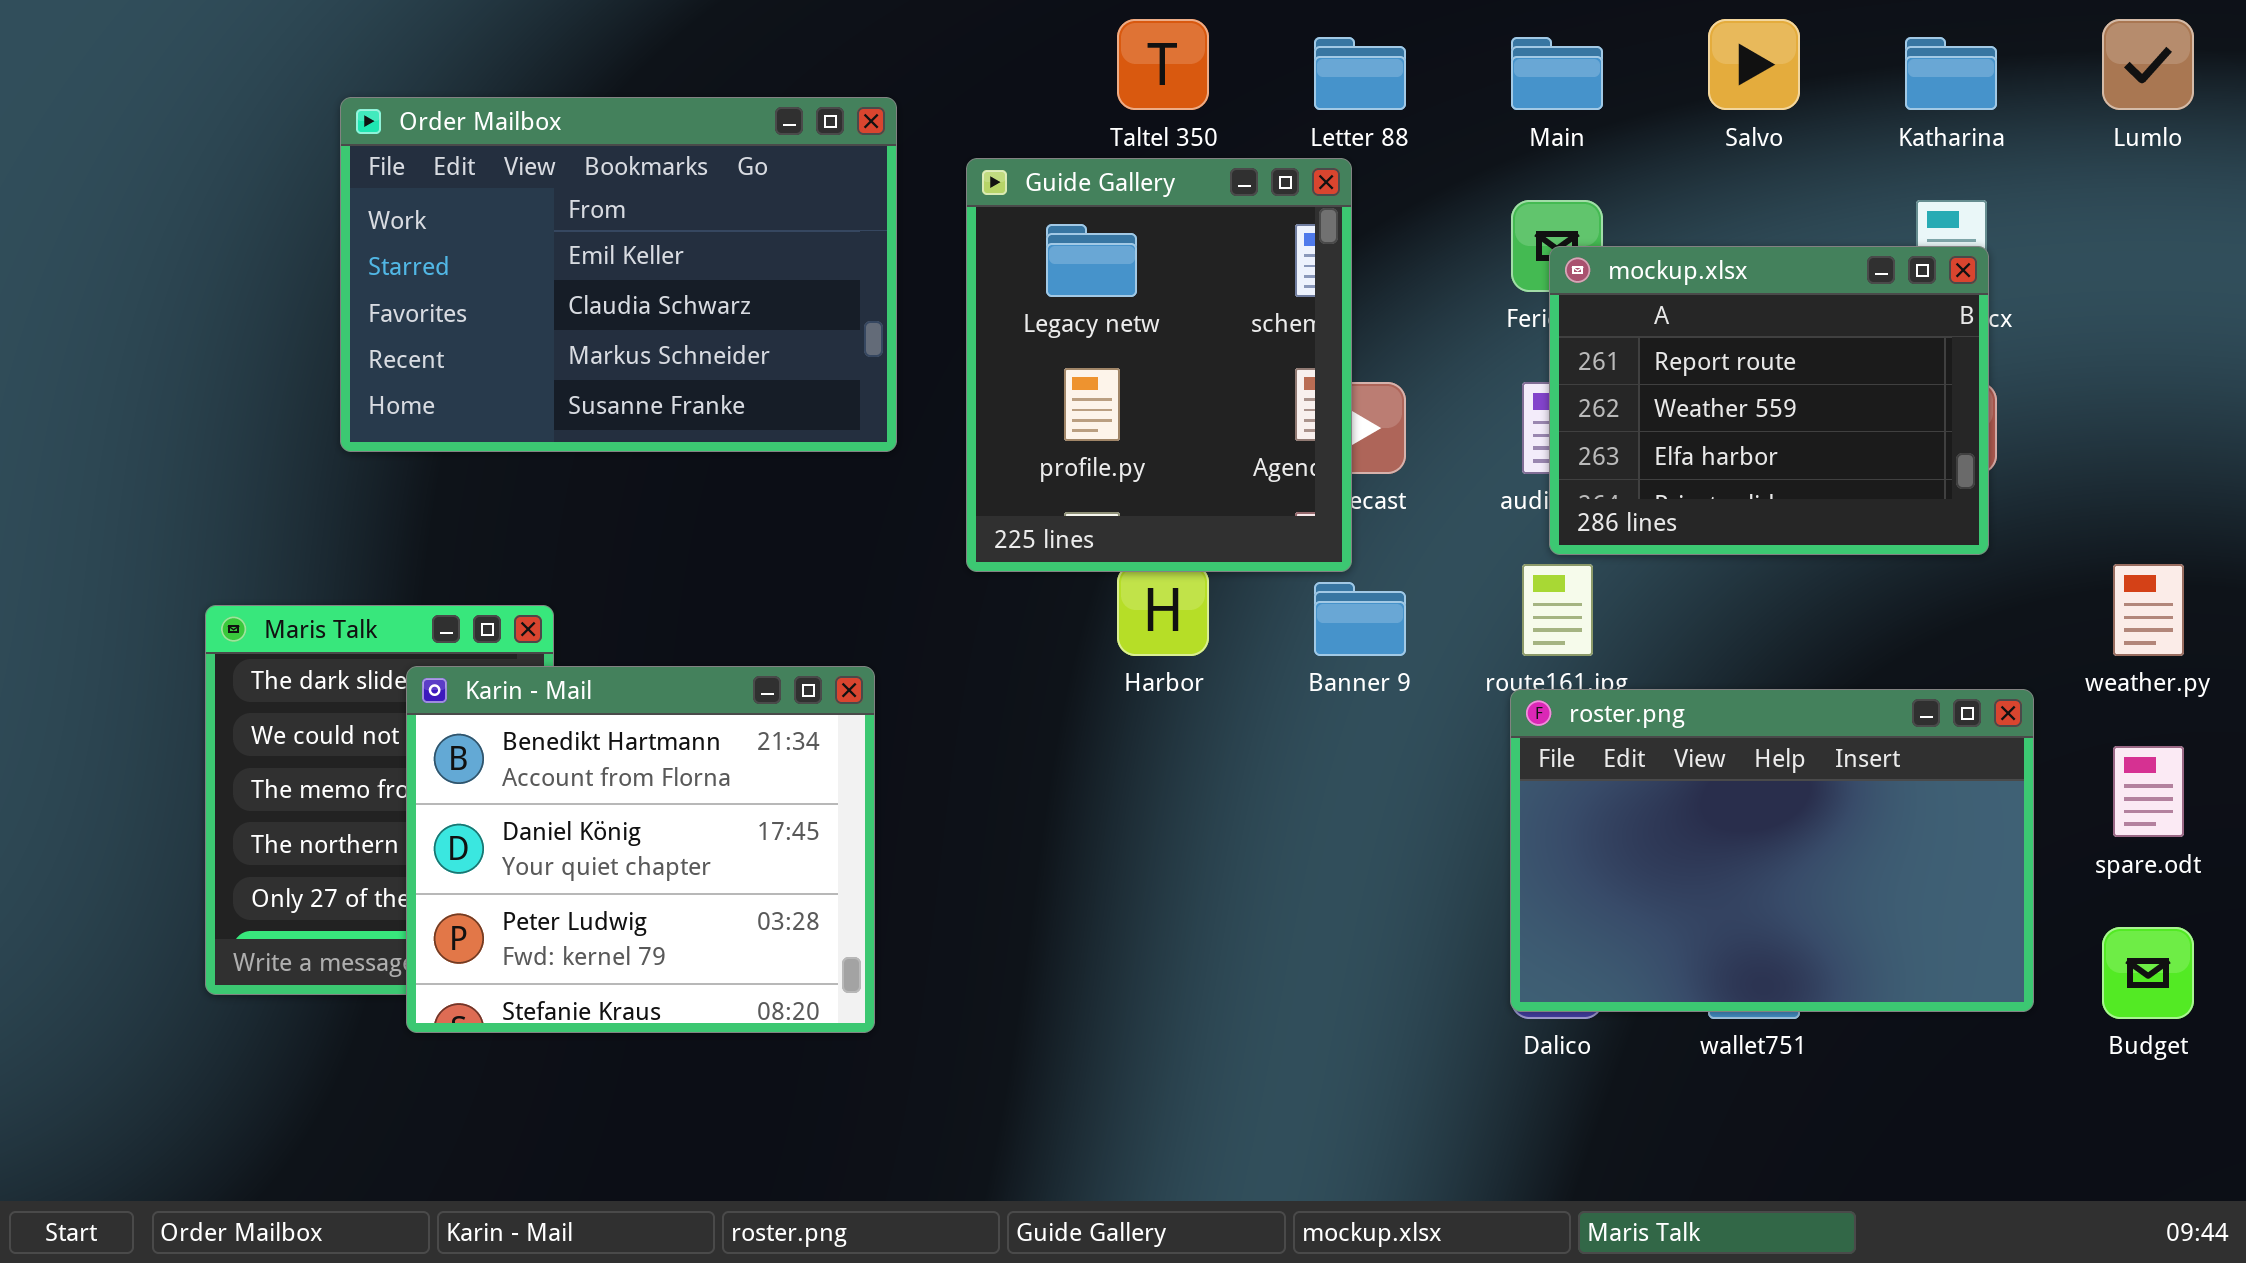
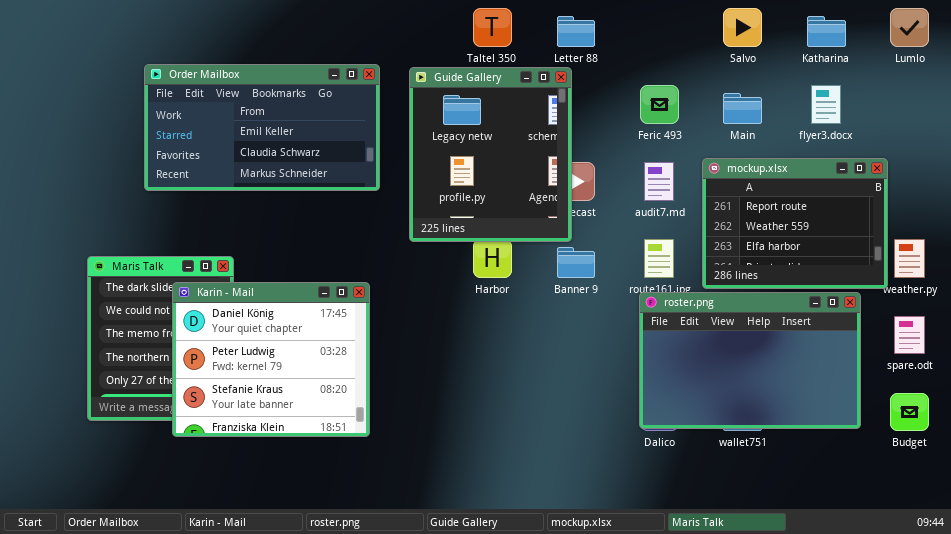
Main: [1511,37,1603,110] -> [723,93,762,124], moved
Order Mailbox: [340,97,897,452] -> [144,64,380,191], resized
mockup.xlsx: [1549,246,1989,555] -> [702,158,888,289], moved
Karin - Mail: [406,666,875,1033] -> [172,282,370,437], scrolled down 1 row

